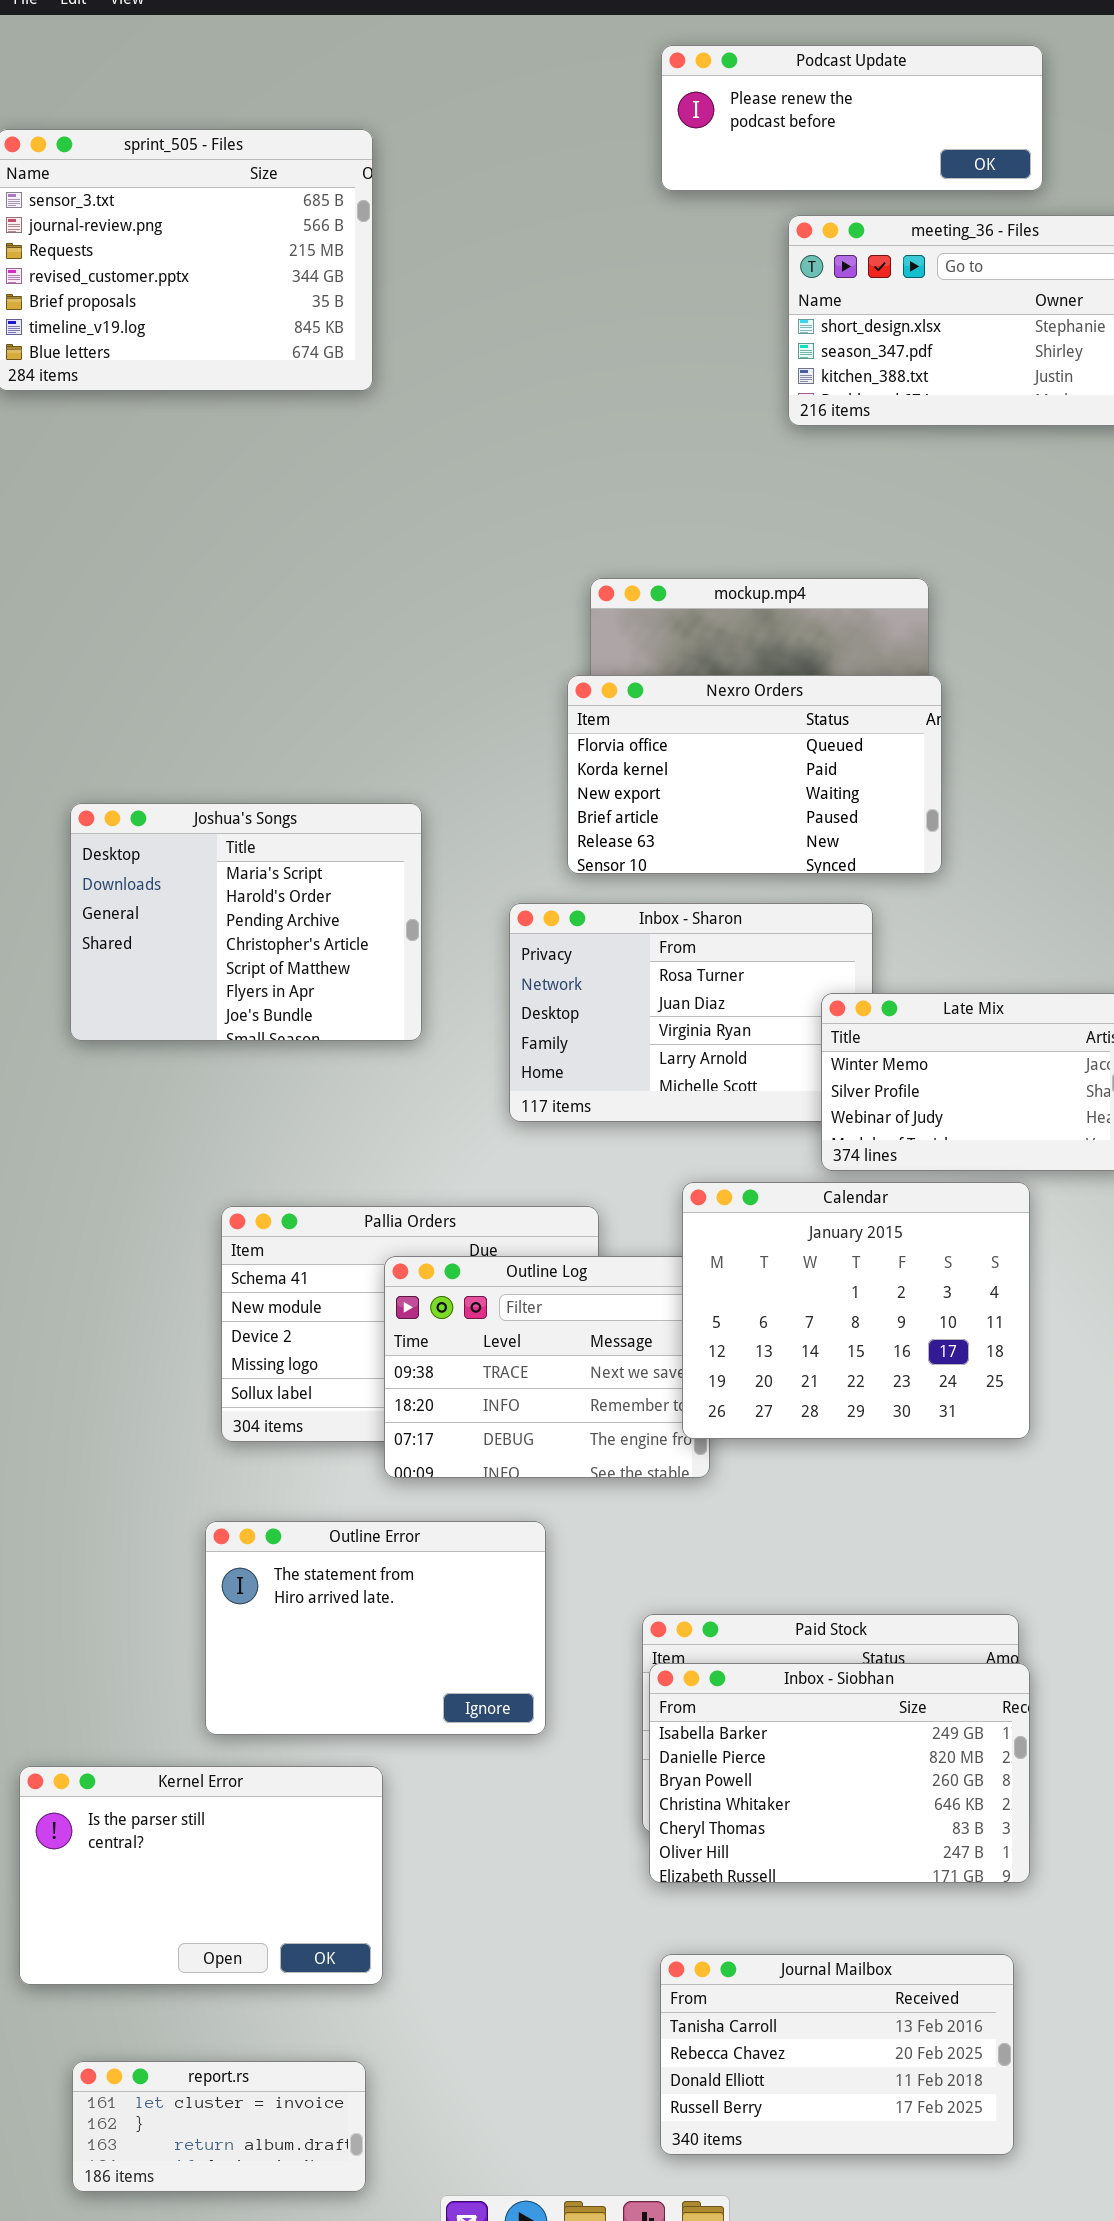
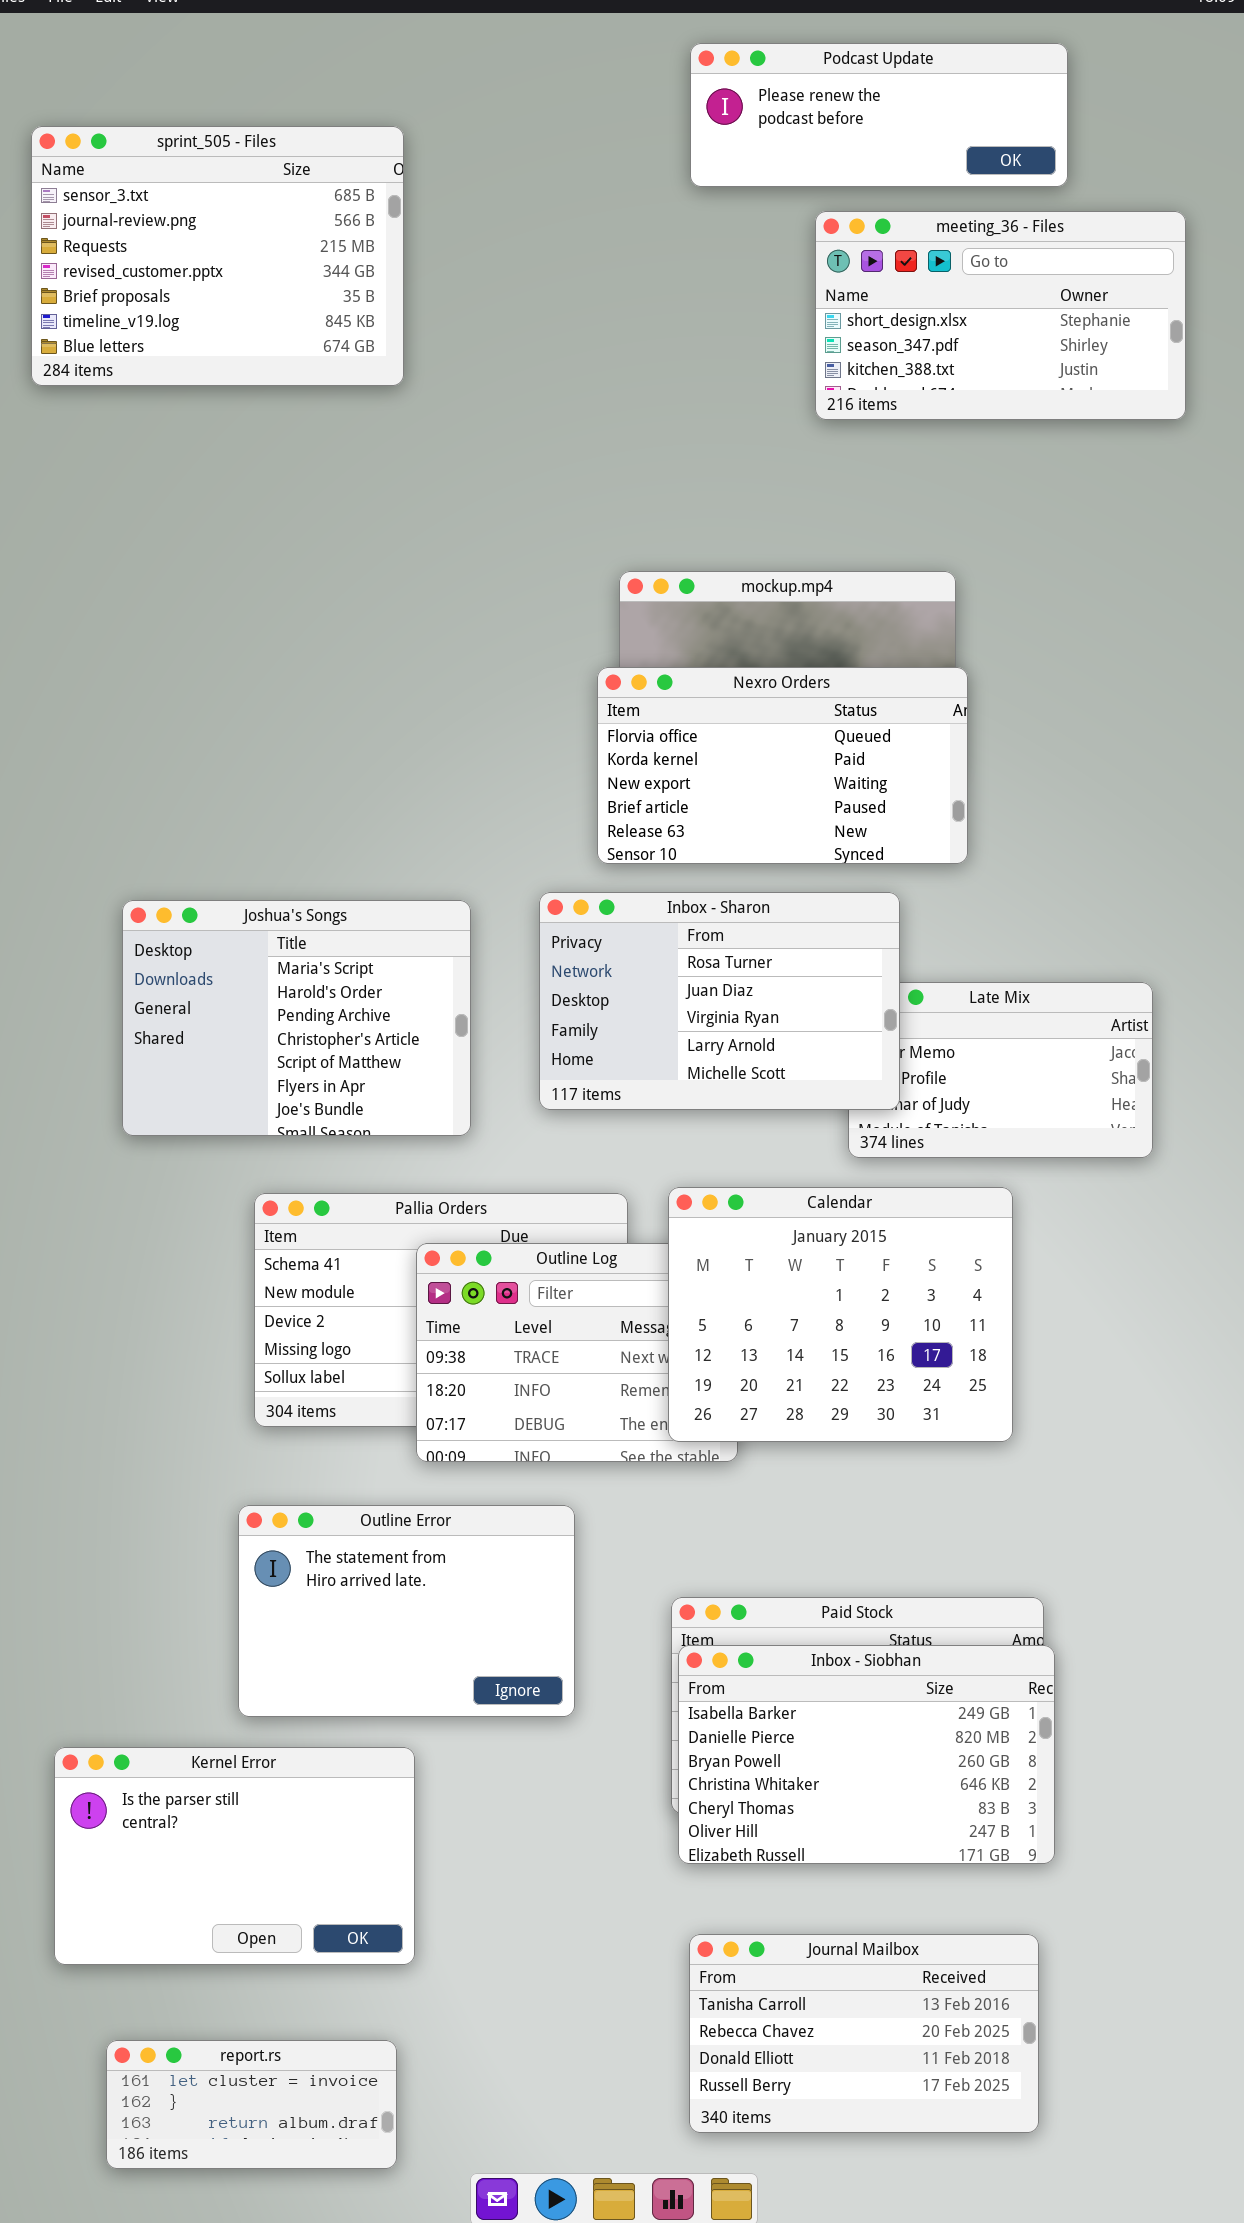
Joshua's Songs: [70,803,422,1041] -> [122,900,471,1136], moved
Inbox - Sharon: [509,903,873,1122] -> [539,892,900,1110], raised
Calendar: [682,1182,1030,1439] -> [668,1187,1013,1442], moved

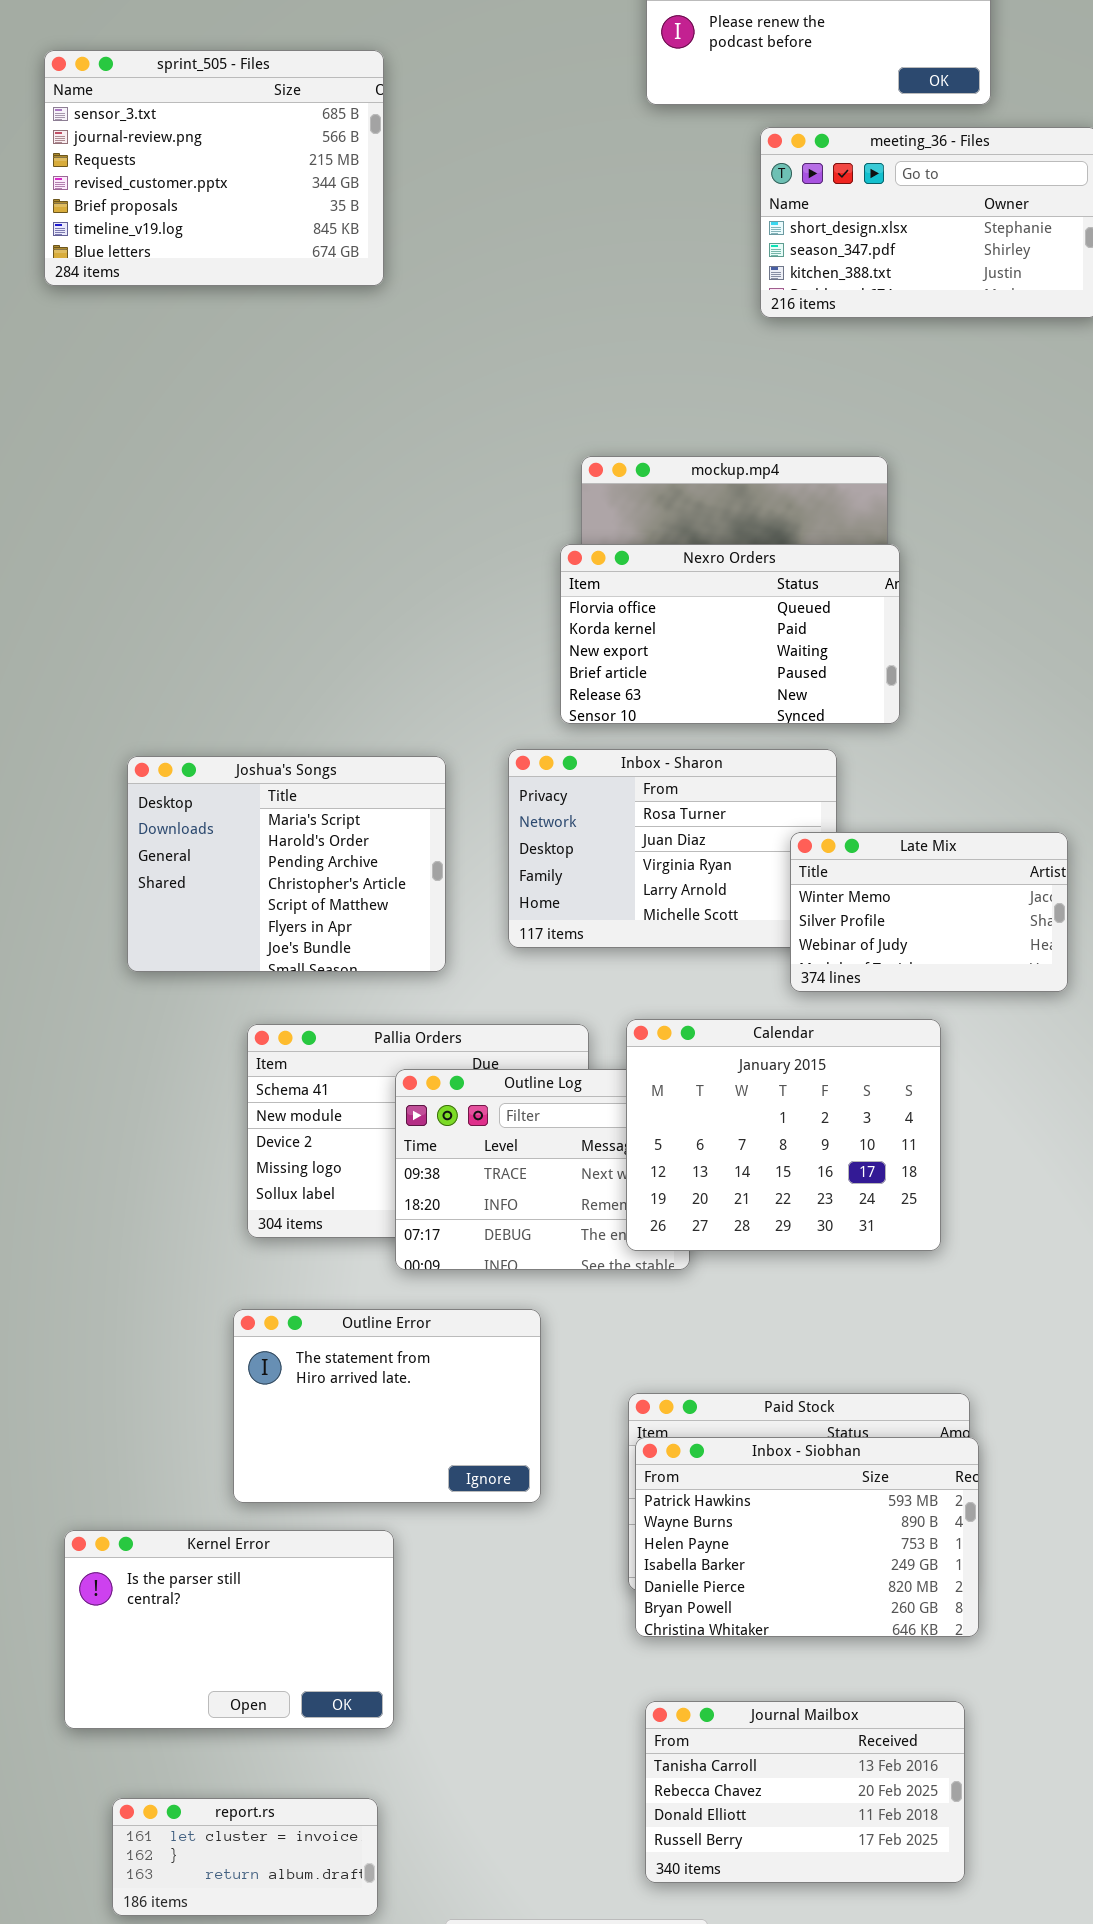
Late Mix: [848,982,1153,1158] -> [790,832,1068,992], raised
Inbox - Siobhan: [678,1645,1055,1864] -> [635,1437,979,1637], scrolled up 3 rows

